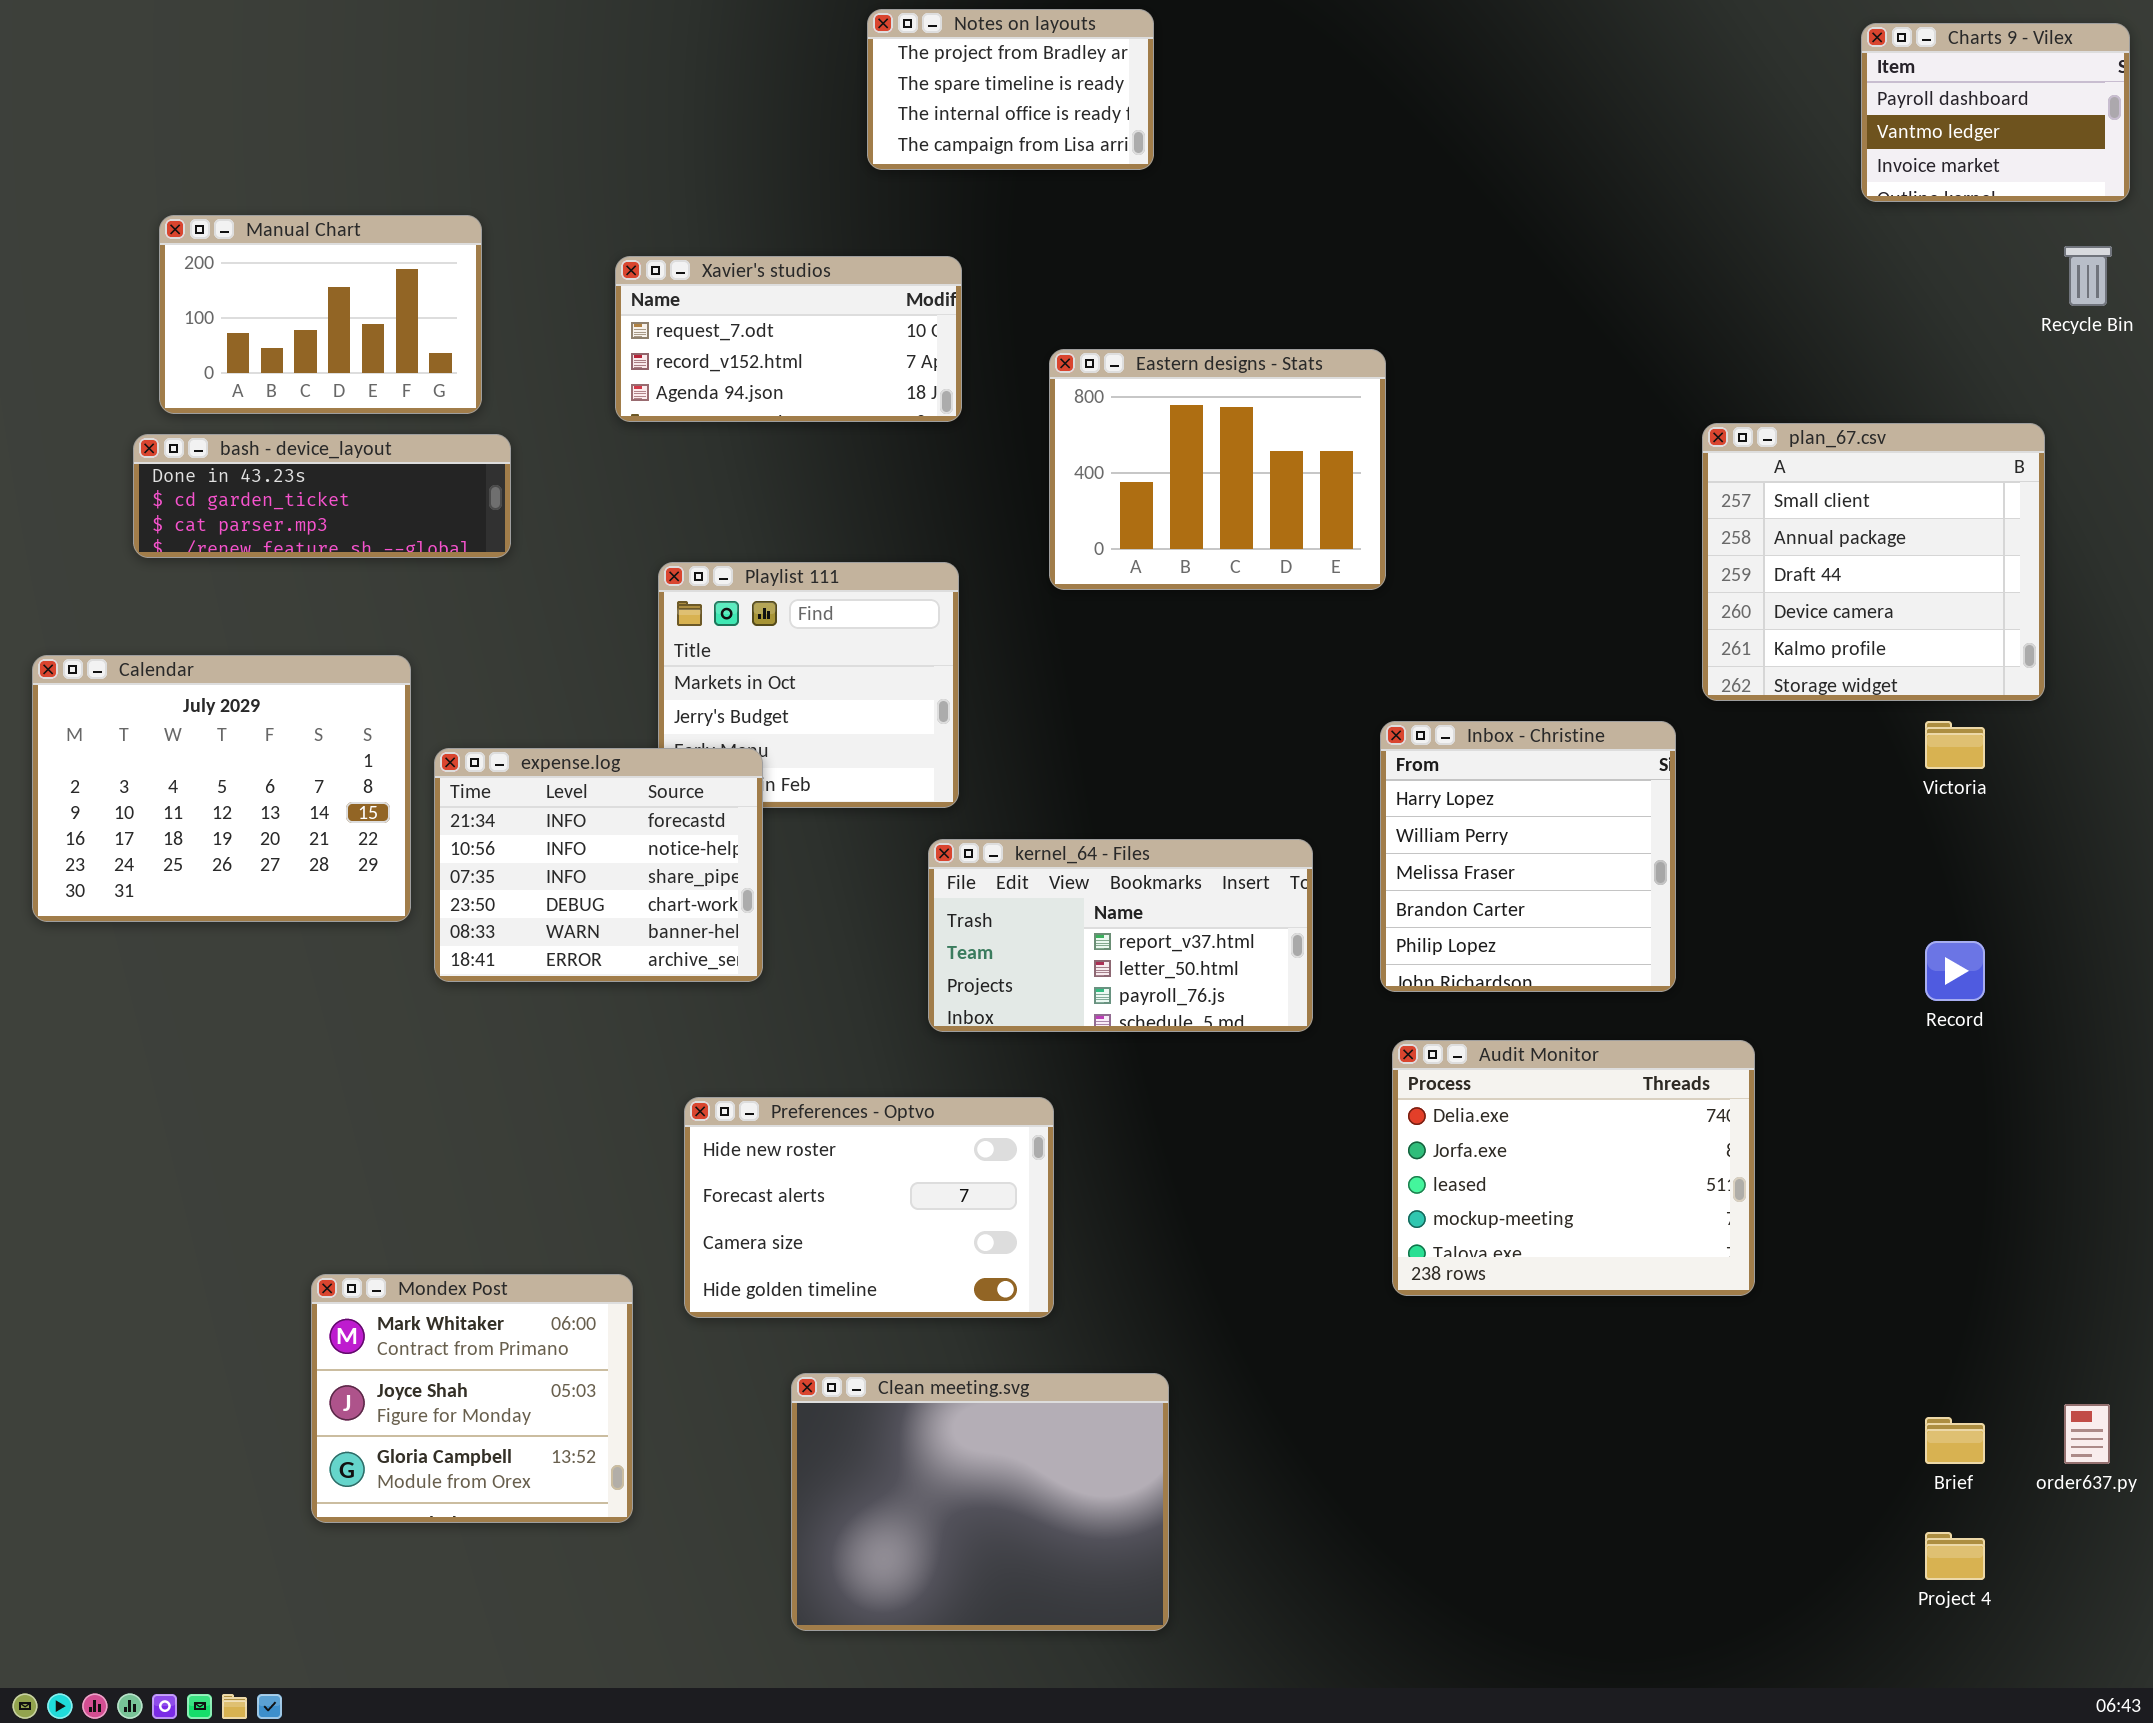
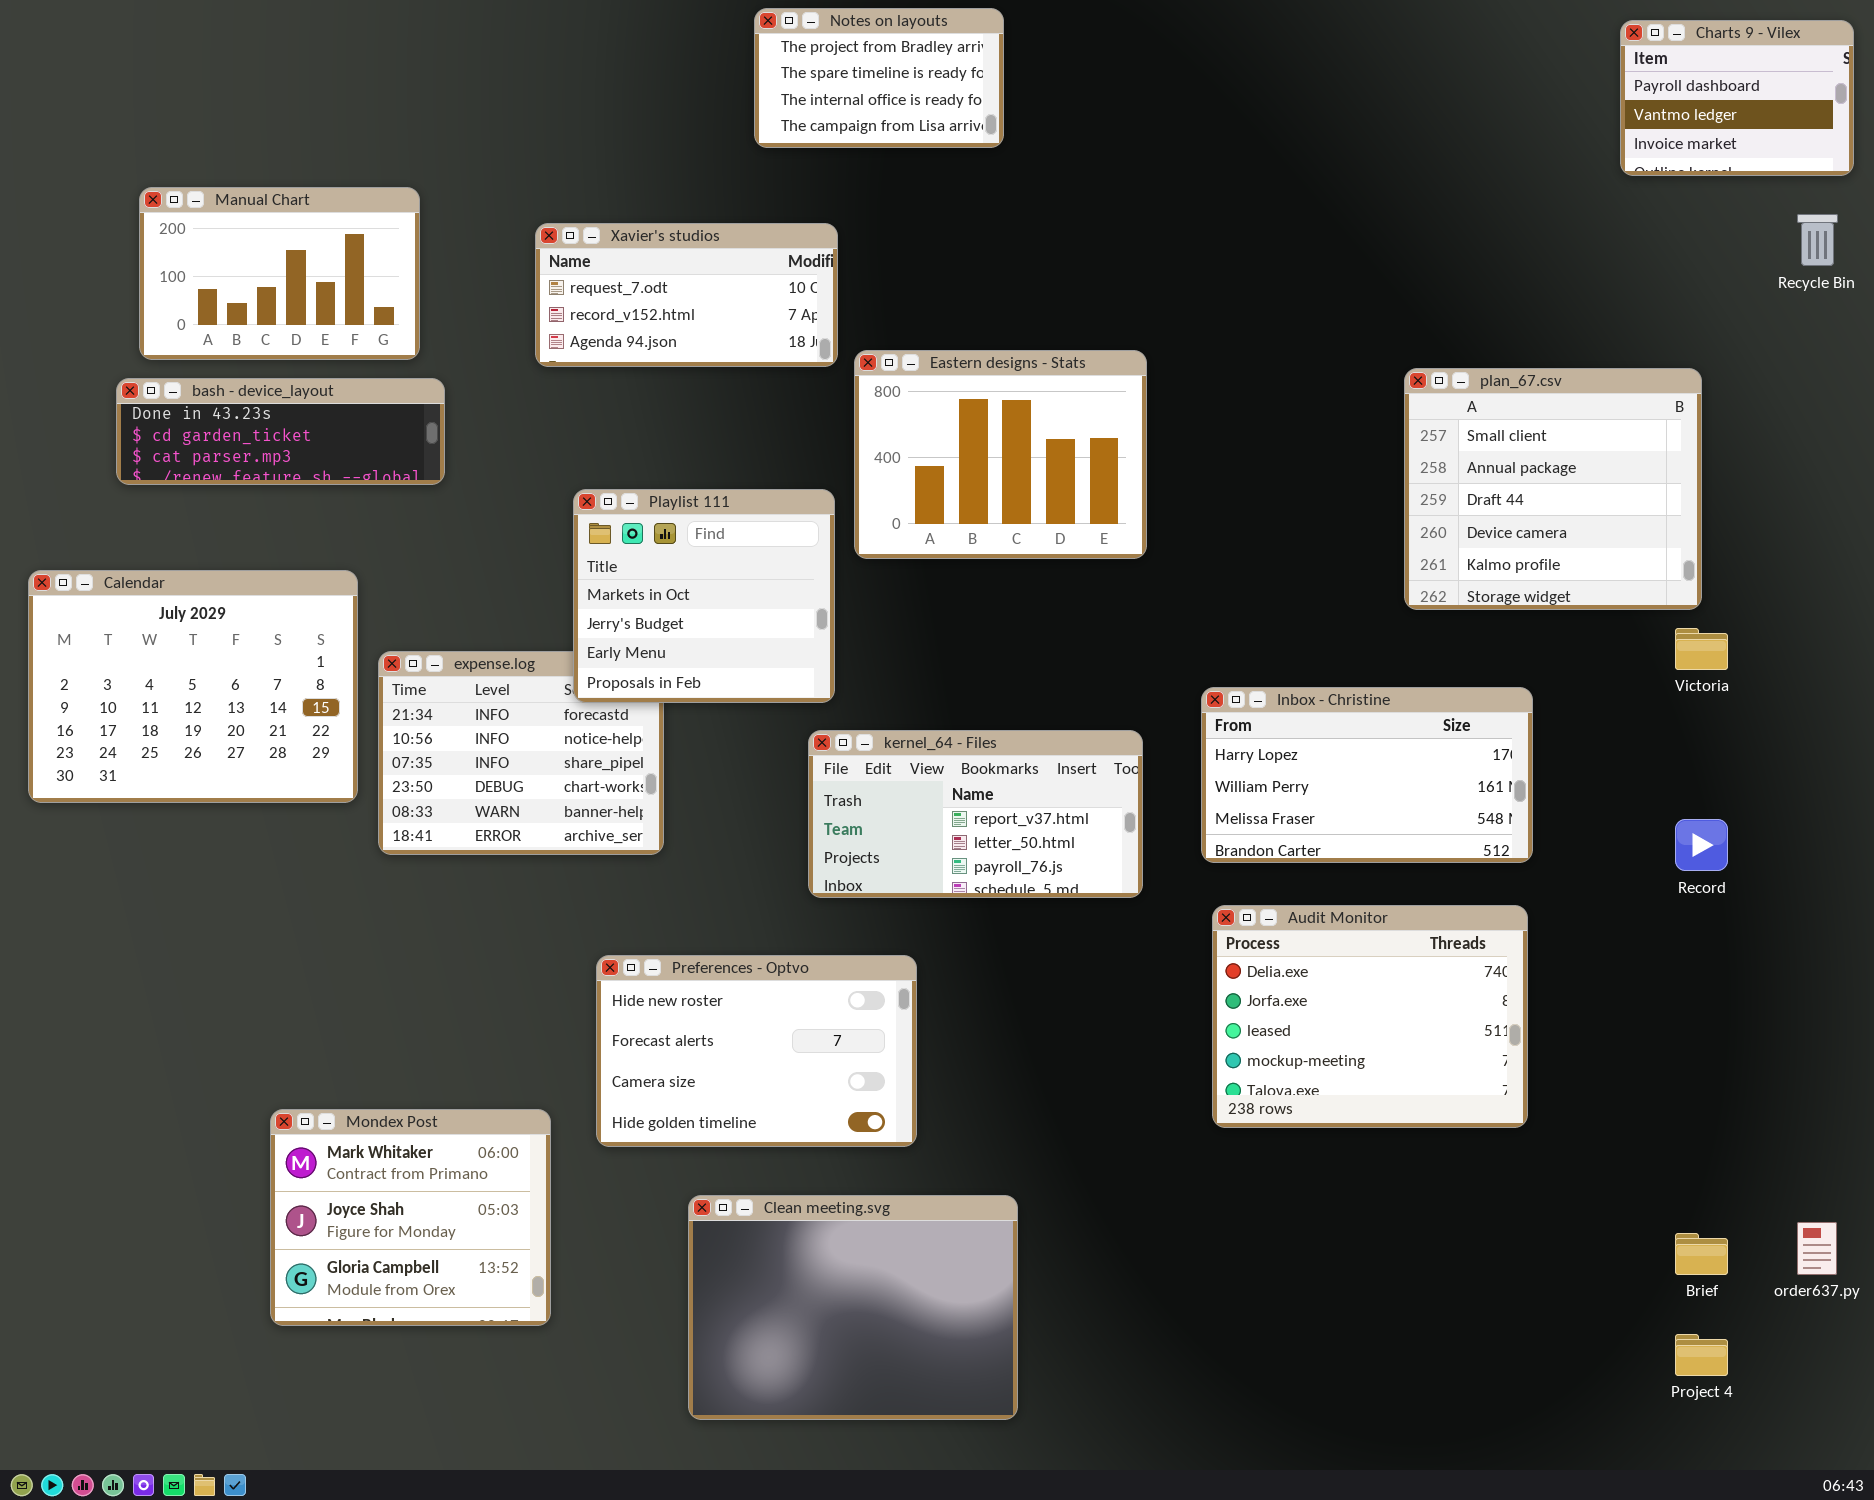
Eastern designs - Stats: [1049,349,1386,590] -> [854,350,1147,559], moved
plan_67.csv: [1702,423,2045,701] -> [1404,368,1702,610], moved
Playlist 111: [658,562,959,808] -> [573,489,835,703], raised
Inbox - Christine: [1380,721,1676,992] -> [1201,687,1533,863], resized

